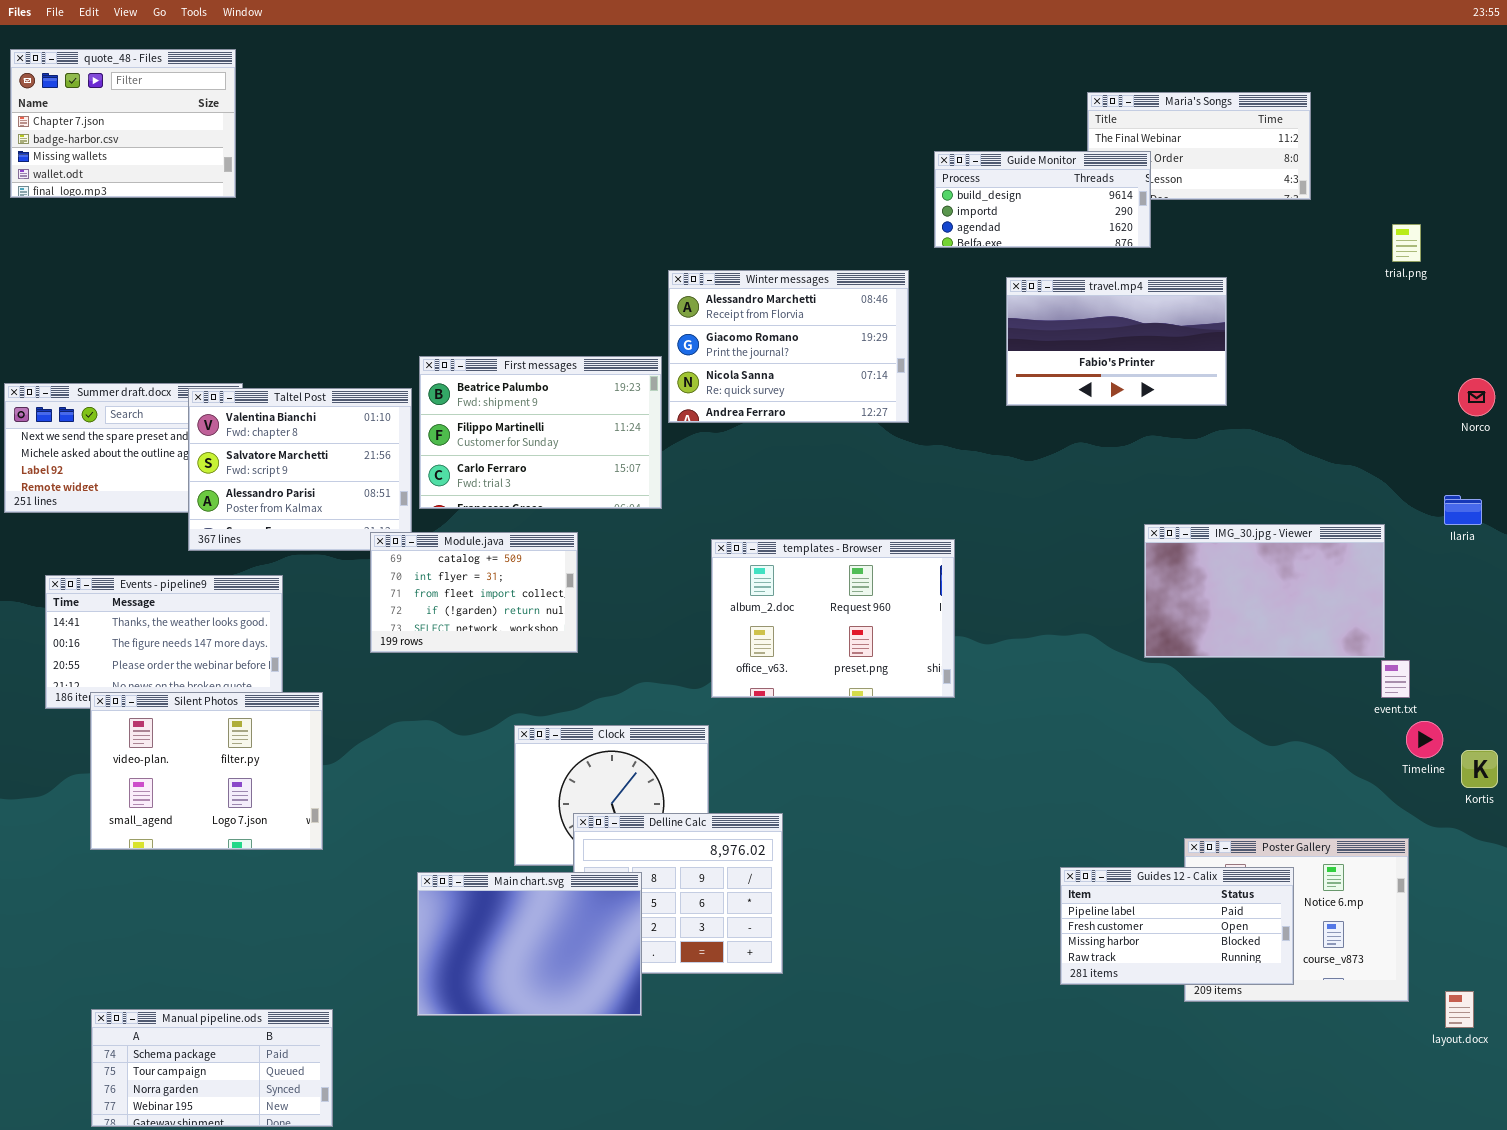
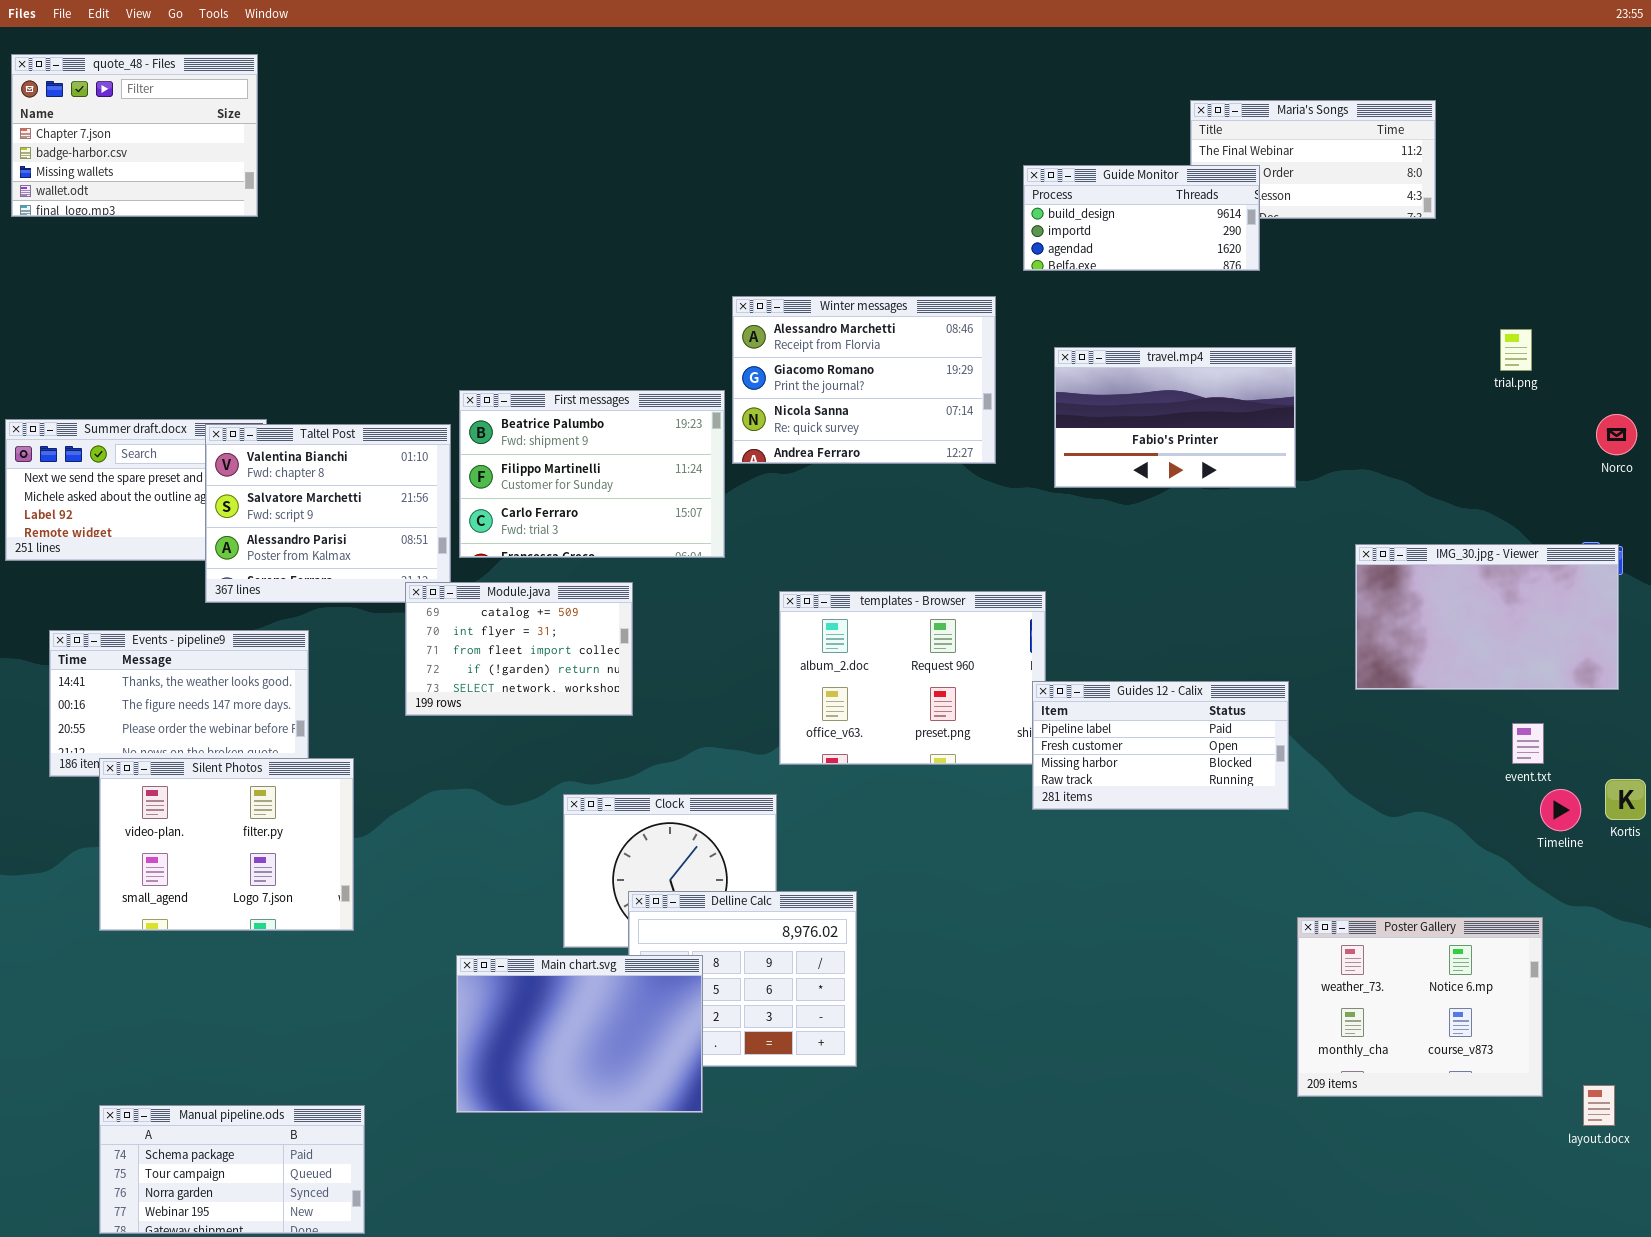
trial.png: [1392,224,1421,262] -> [1500,329,1532,371], moved
travel.mp4: [1006,277,1227,406] -> [1054,347,1296,488], moved
IMG_30.jpg - Viewer: [1144,524,1385,658] -> [1355,544,1619,690], moved
Kortis: [1461,750,1498,788] -> [1605,779,1646,820], moved
Guides 12 - Calix: [1060,867,1294,985] -> [1032,681,1289,810], moved

